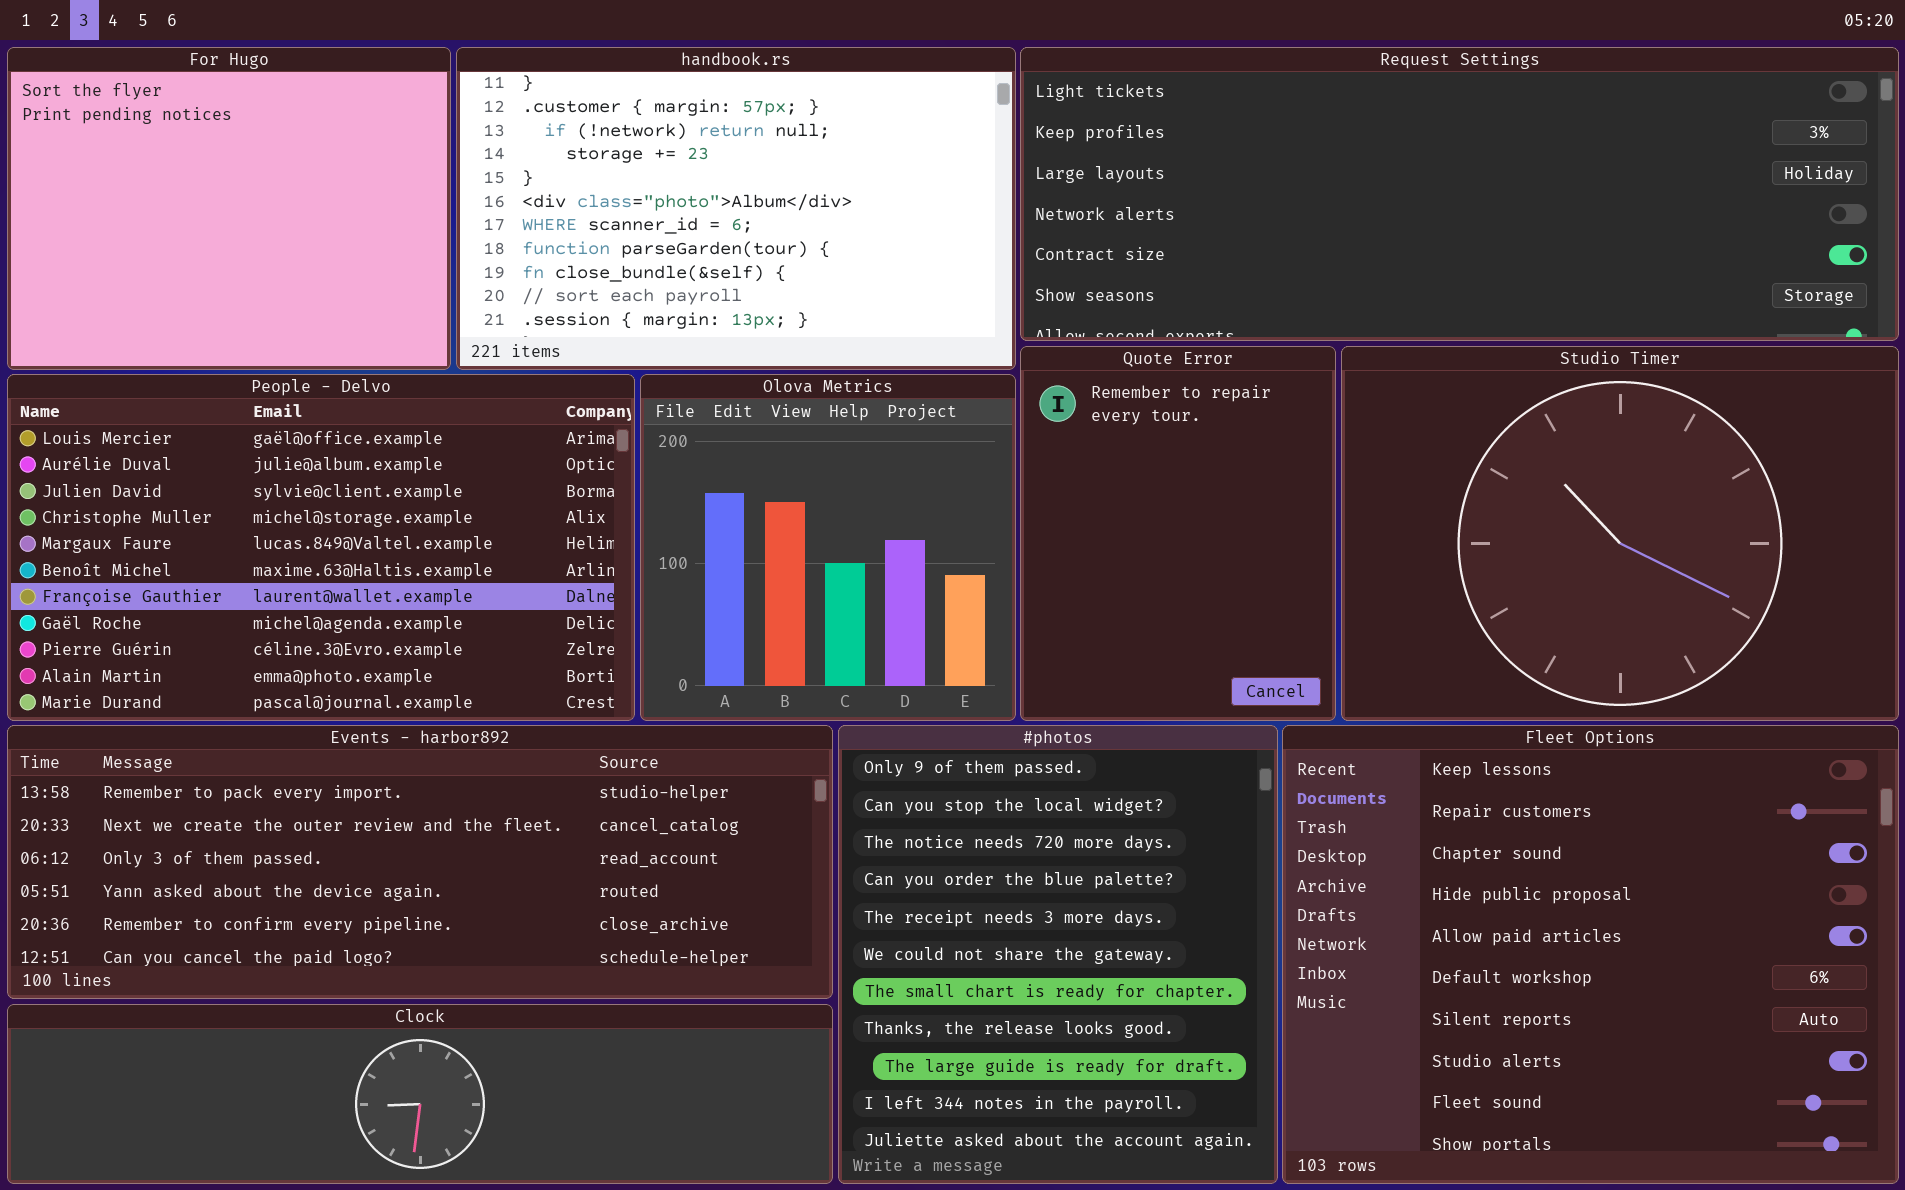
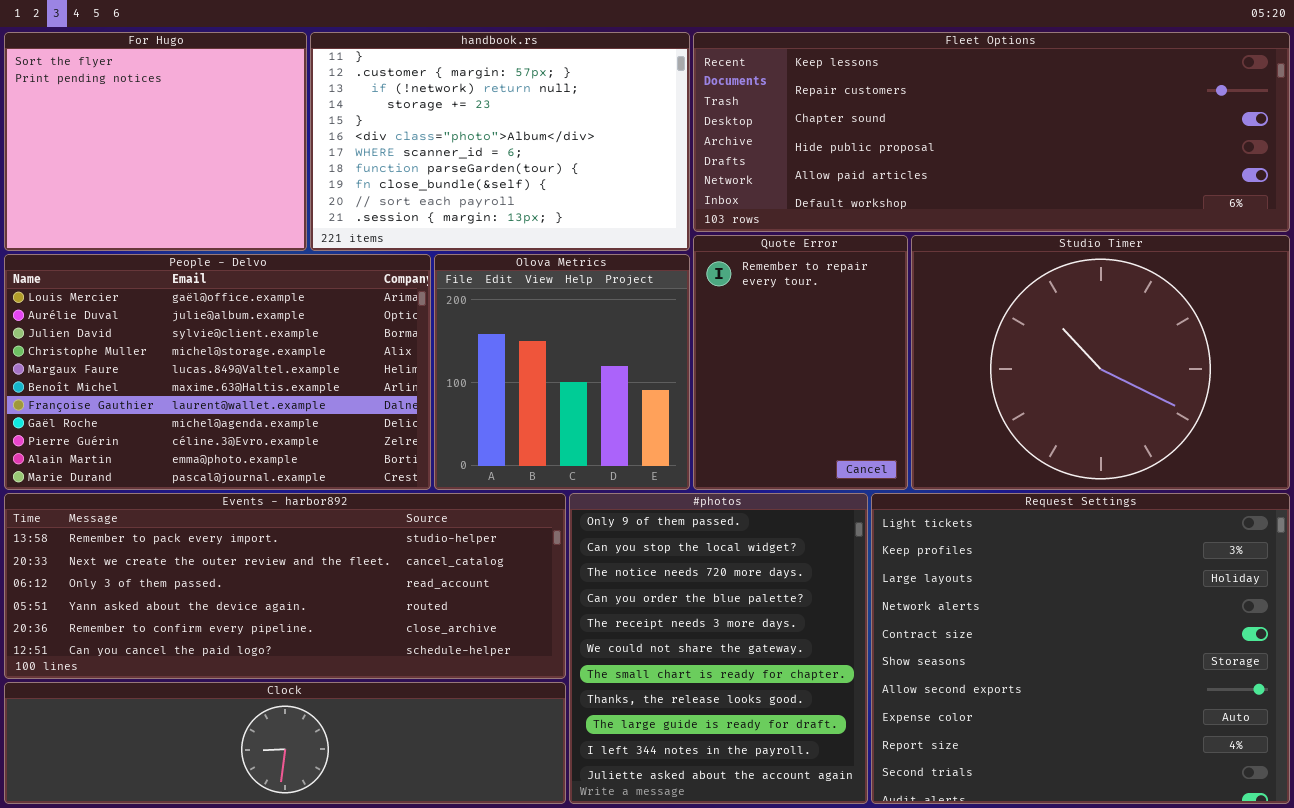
Request Settings: [1020,47,1899,341] -> [871,493,1290,804], moved, resized
Fleet Options: [1282,725,1899,1184] -> [693,32,1290,232], moved, resized

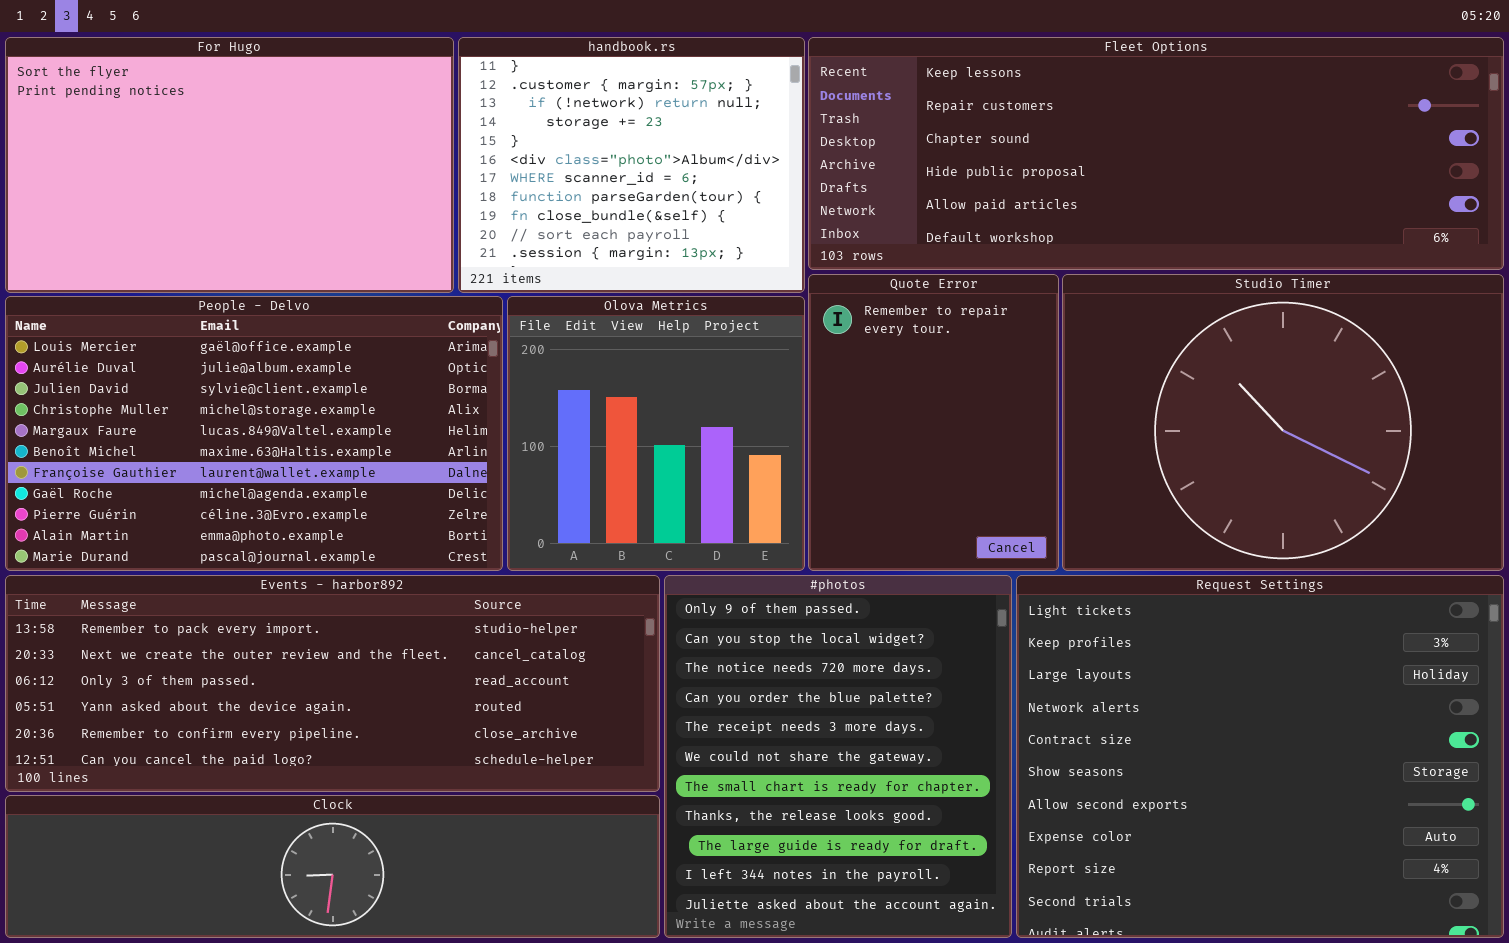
For Hugo: [4,32,307,251] -> [5,37,454,293], resized
handbook.rs: [310,32,690,251] -> [458,37,805,293], resized

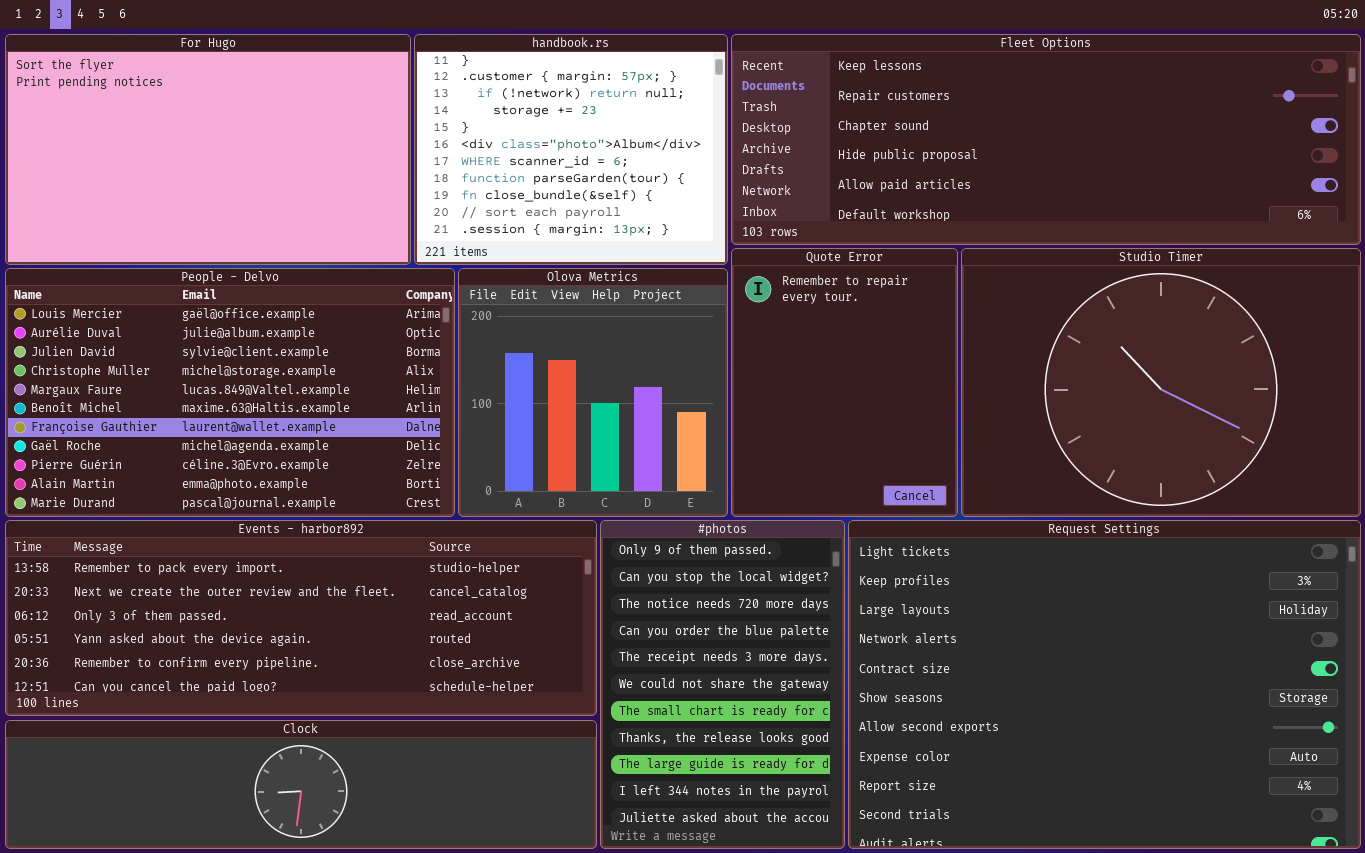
#photos: [664,575,1012,938] -> [600,520,845,849], resized
Request Settings: [1016,575,1504,938] -> [848,520,1361,849], resized

